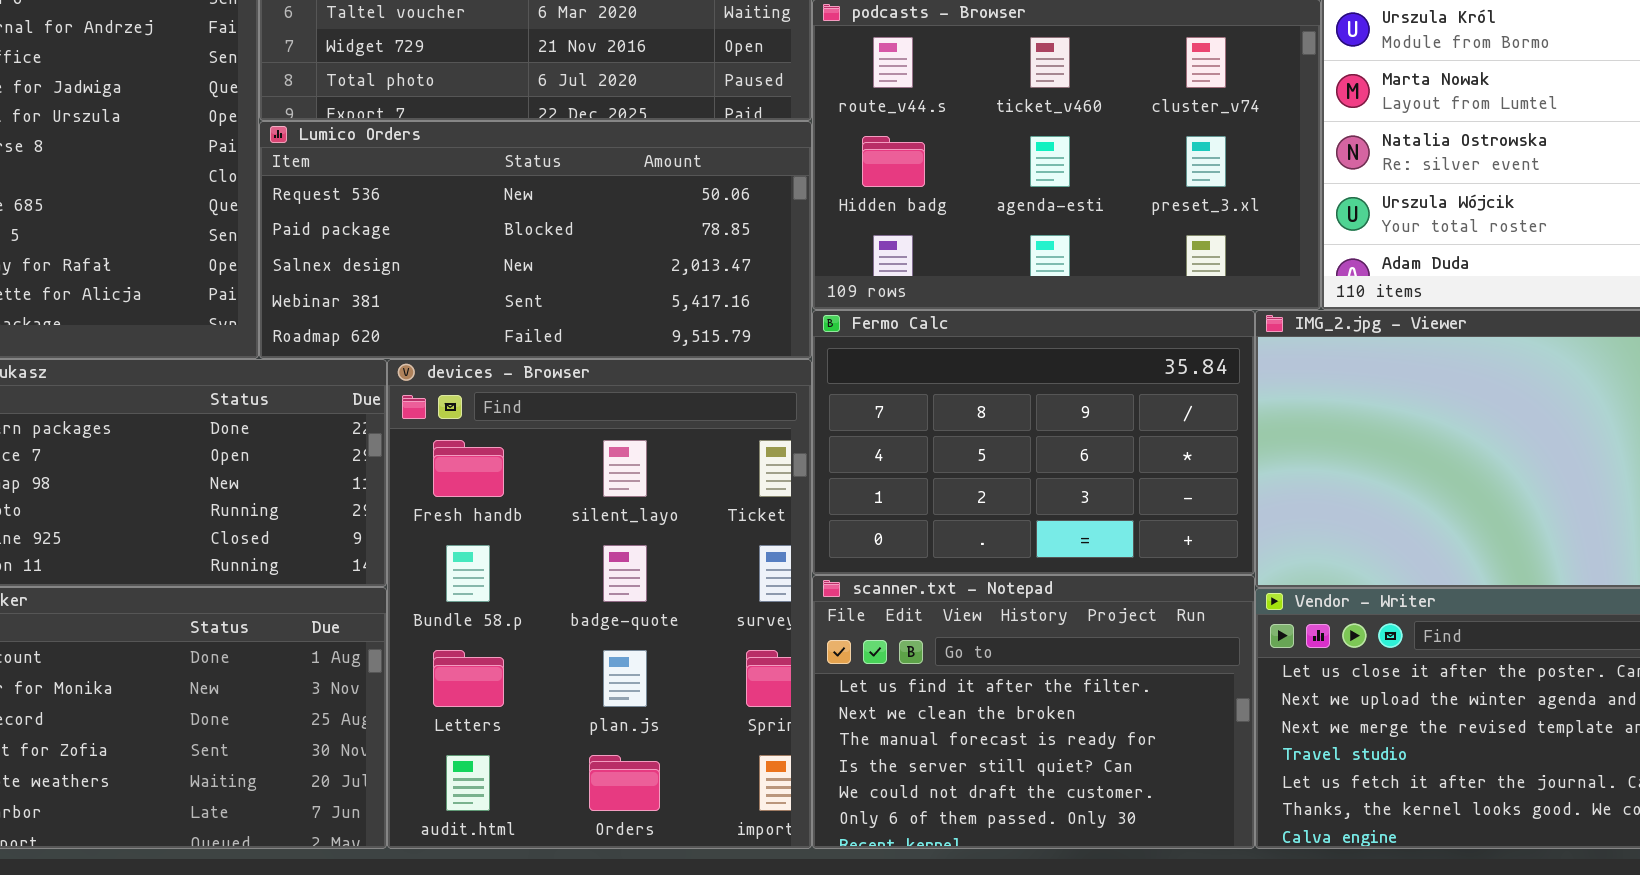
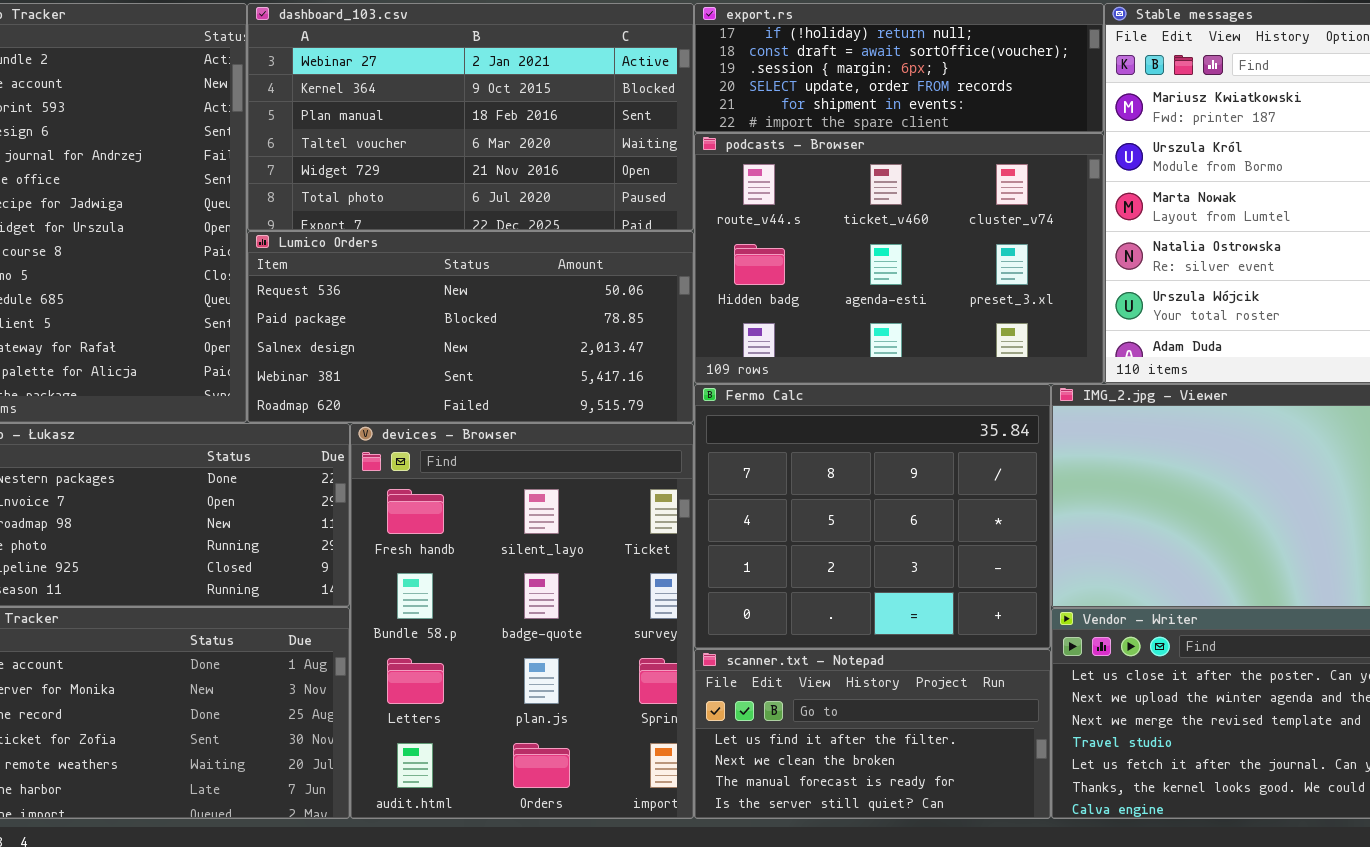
Fermo Calc: [812,310,1255,575] -> [694,384,1051,649], resized
scanner.txt - Notepad: [812,575,1255,849] -> [694,649,1051,819], resized

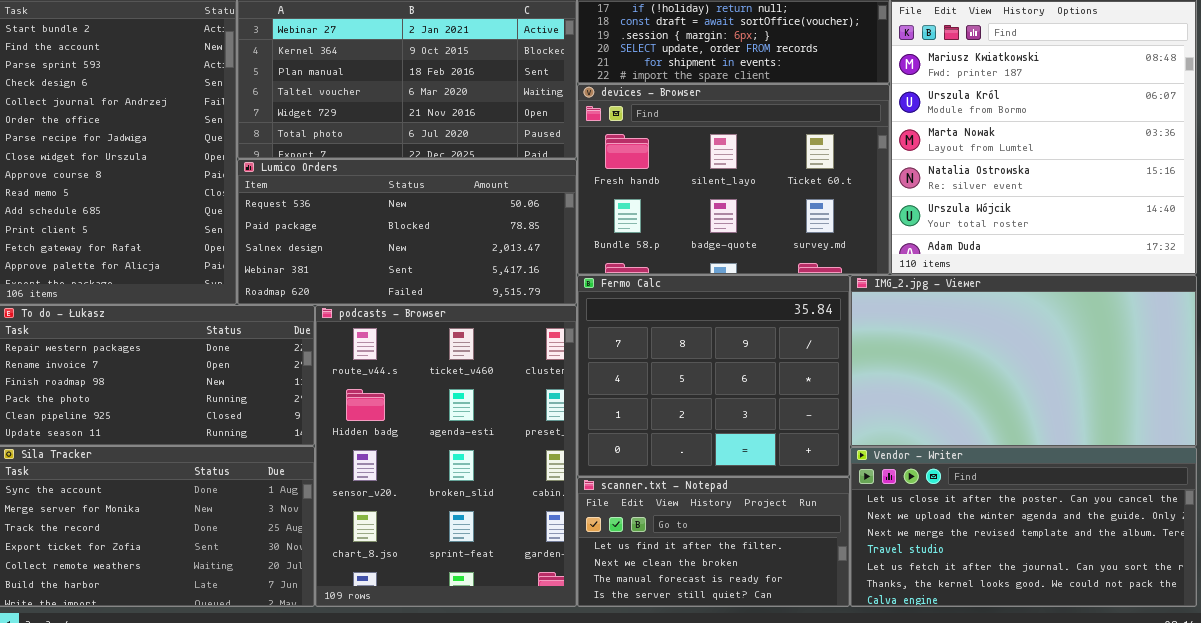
podcasts - Browser: [694,133,1104,384] -> [315,305,577,607], moved, resized
devices - Browser: [350,423,694,819] -> [577,84,890,275], moved, resized

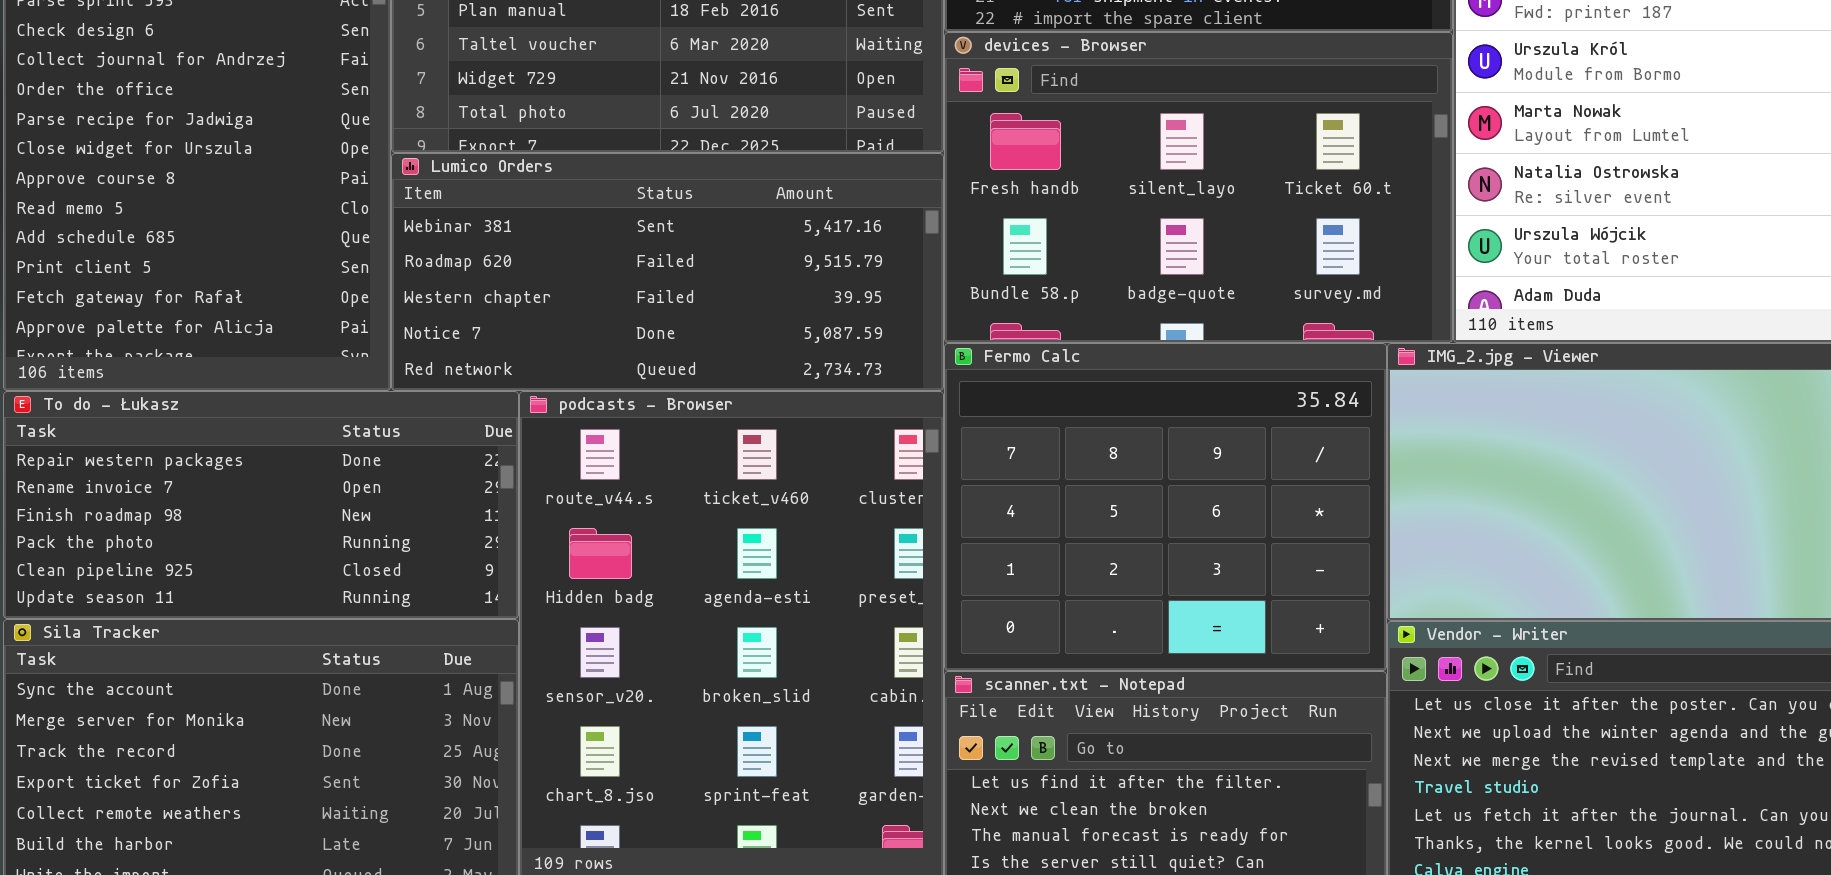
Lumico Orders: [237,159,577,305] -> [391,153,944,391], scrolled down 3 rows

